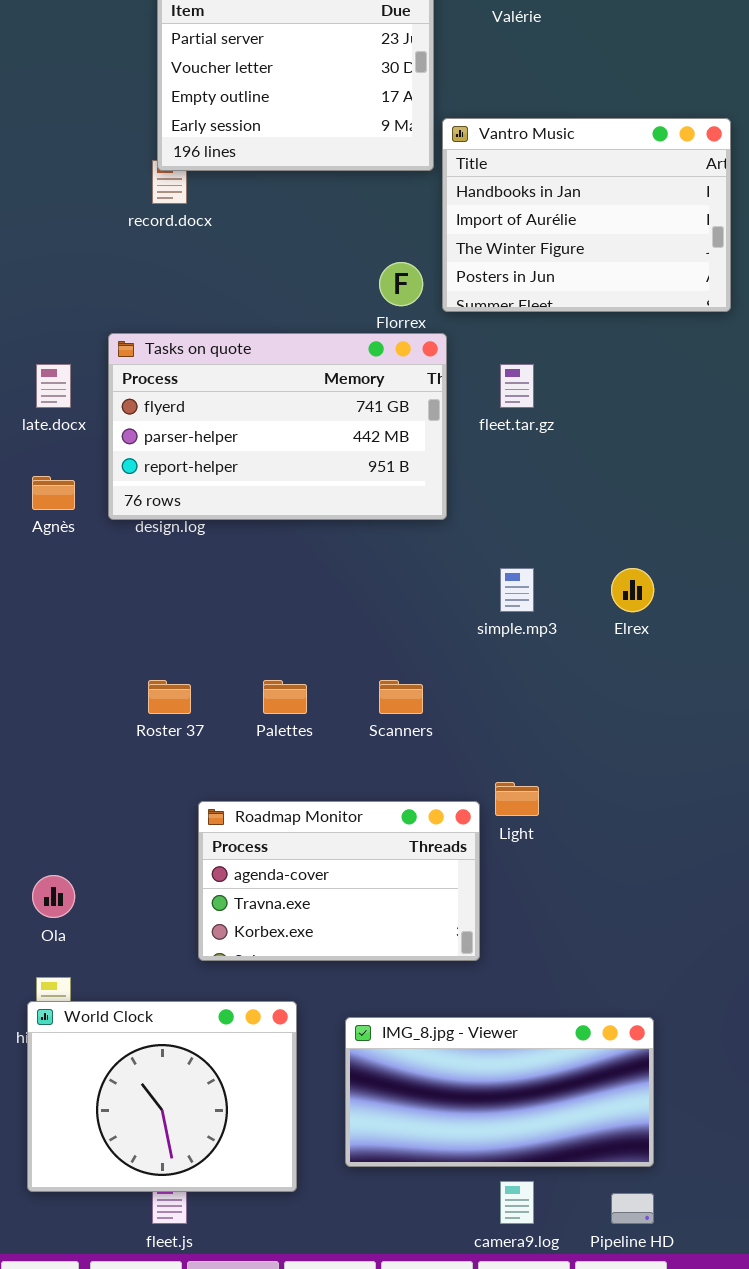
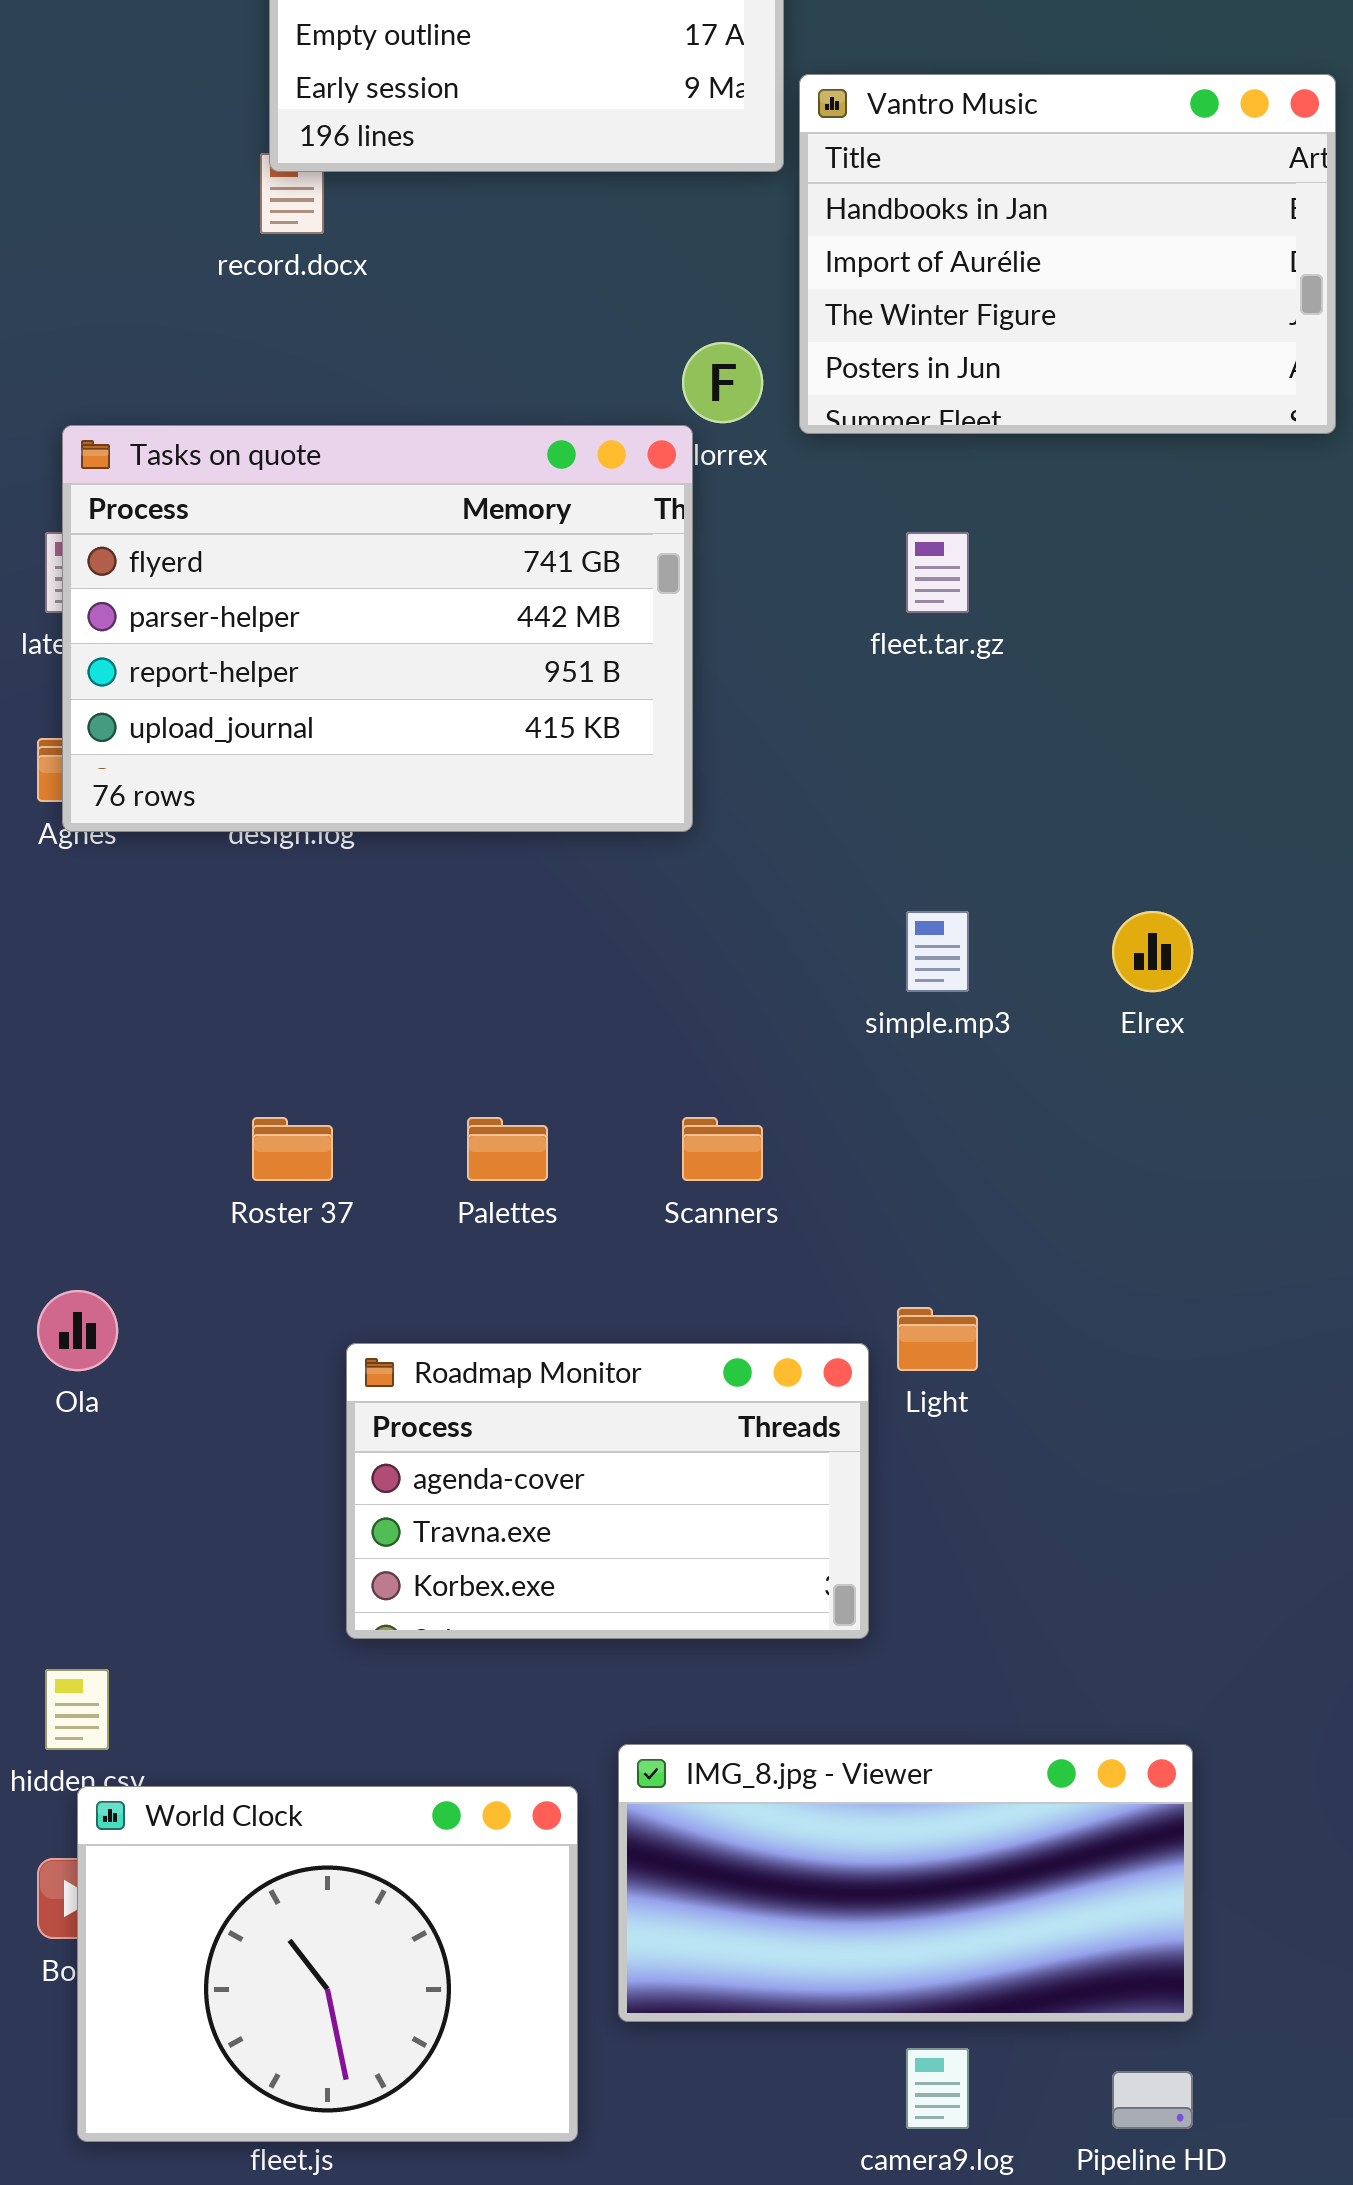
Tasks on quote: [108,333,447,520] -> [62,425,693,832], moved, resized
Ola: [32,875,75,918] -> [37,1290,118,1371], moved
World Clock: [27,1001,297,1192] -> [77,1786,578,2142], moved

